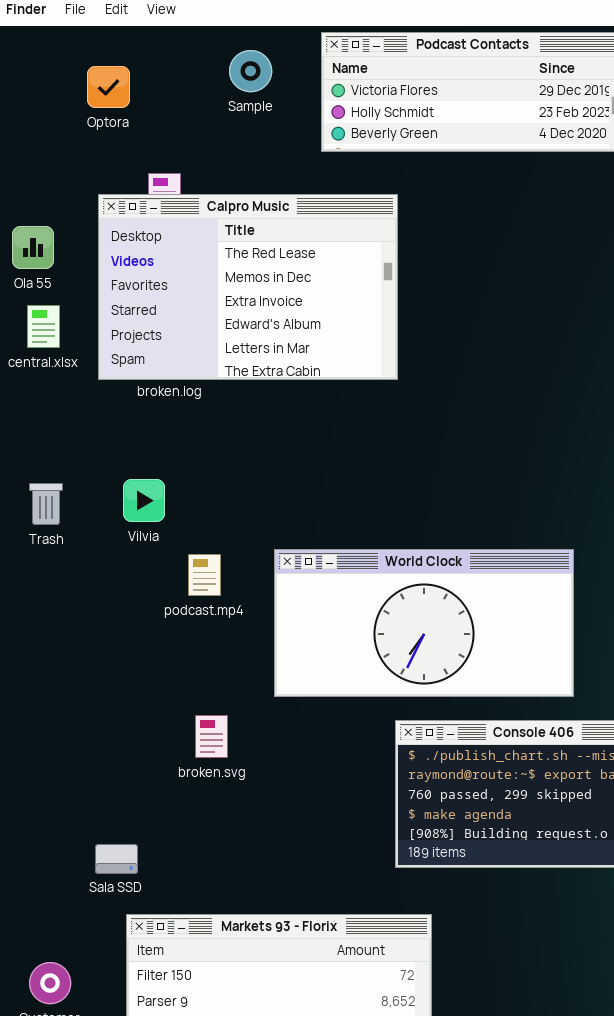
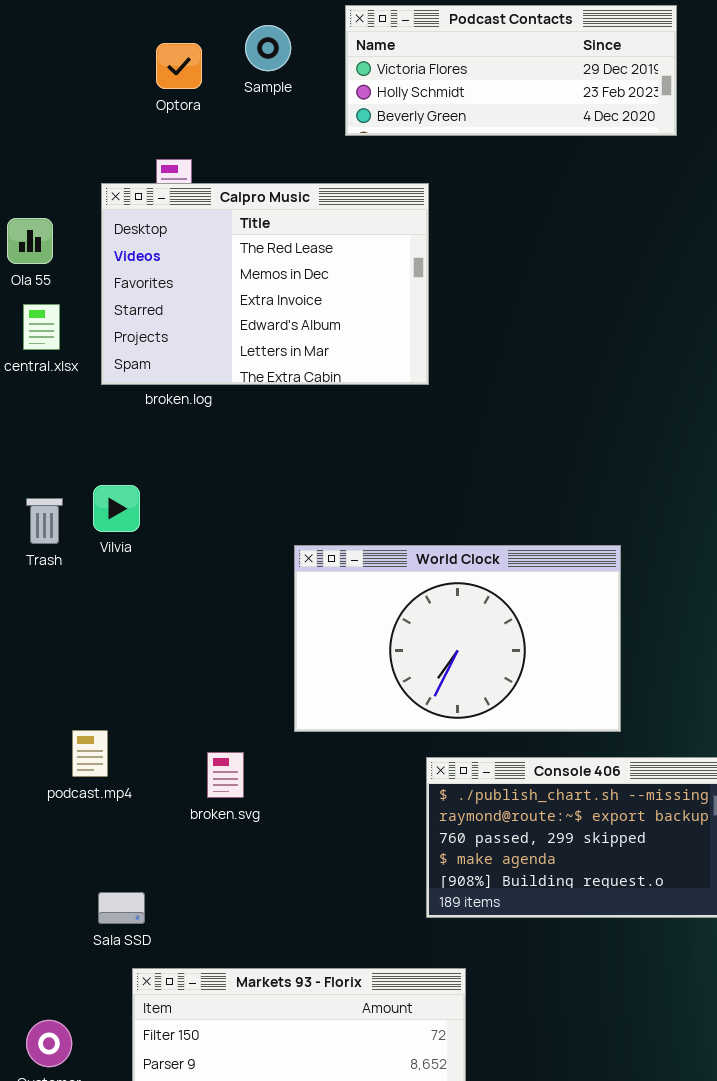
Optora: [87,66,130,108] -> [156,43,202,89], moved
Vilvia: [123,479,165,522] -> [93,485,140,532], moved
World Clock: [274,549,574,697] -> [294,545,621,732], resized
podcast.mp4: [188,554,221,596] -> [72,730,108,777], moved

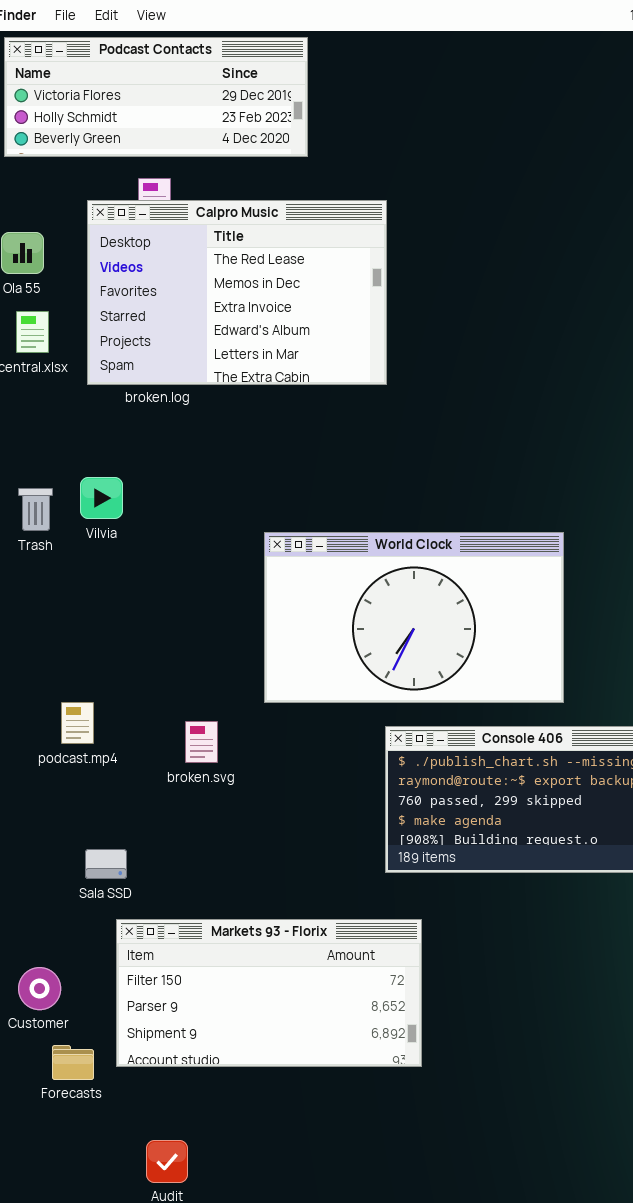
Podcast Contacts: [345,5,677,136] -> [4,37,308,157], moved

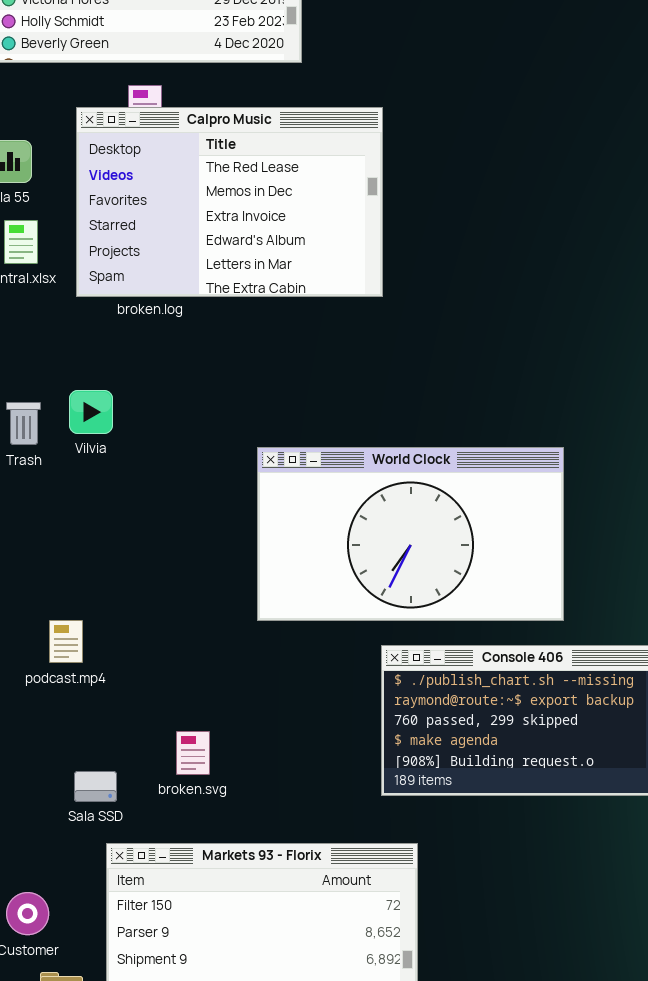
broken.svg: [185,721,218,763] -> [176,731,210,775], moved

